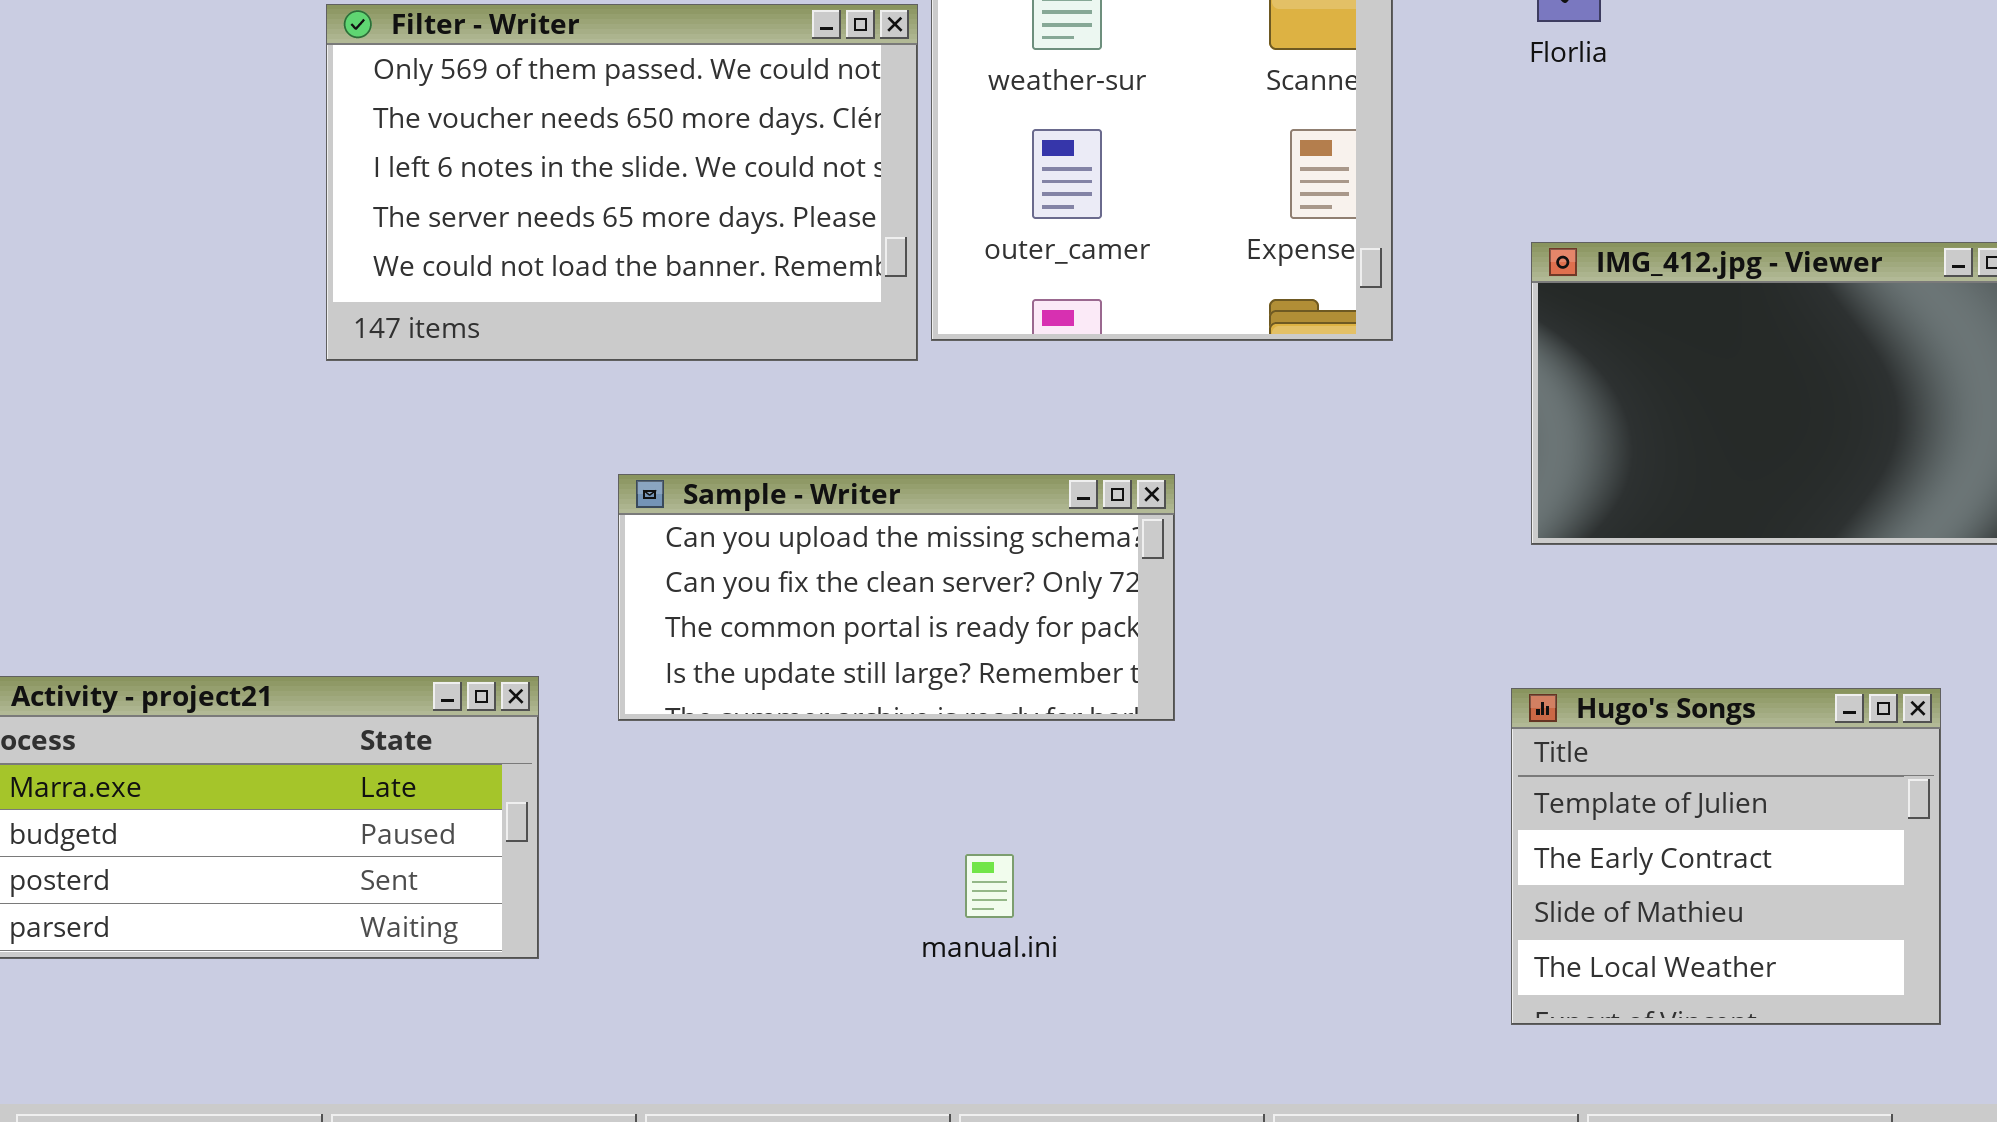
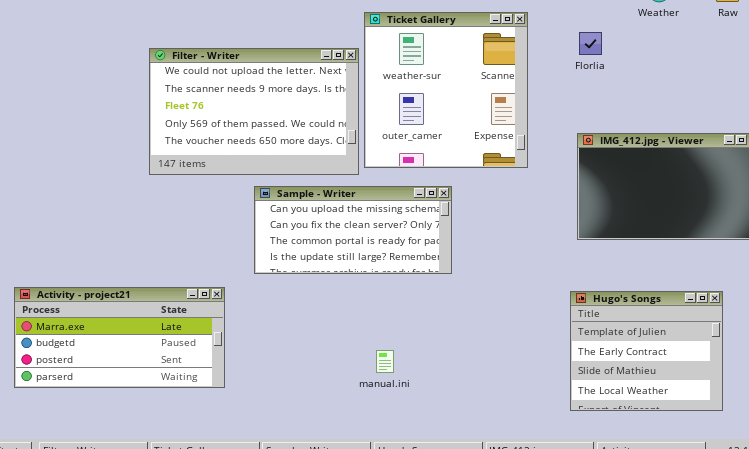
Filter - Writer: [326,4,918,361] -> [149,48,359,175], scrolled up 3 rows
Sample - Writer: [618,474,1175,721] -> [254,186,452,274], moved

